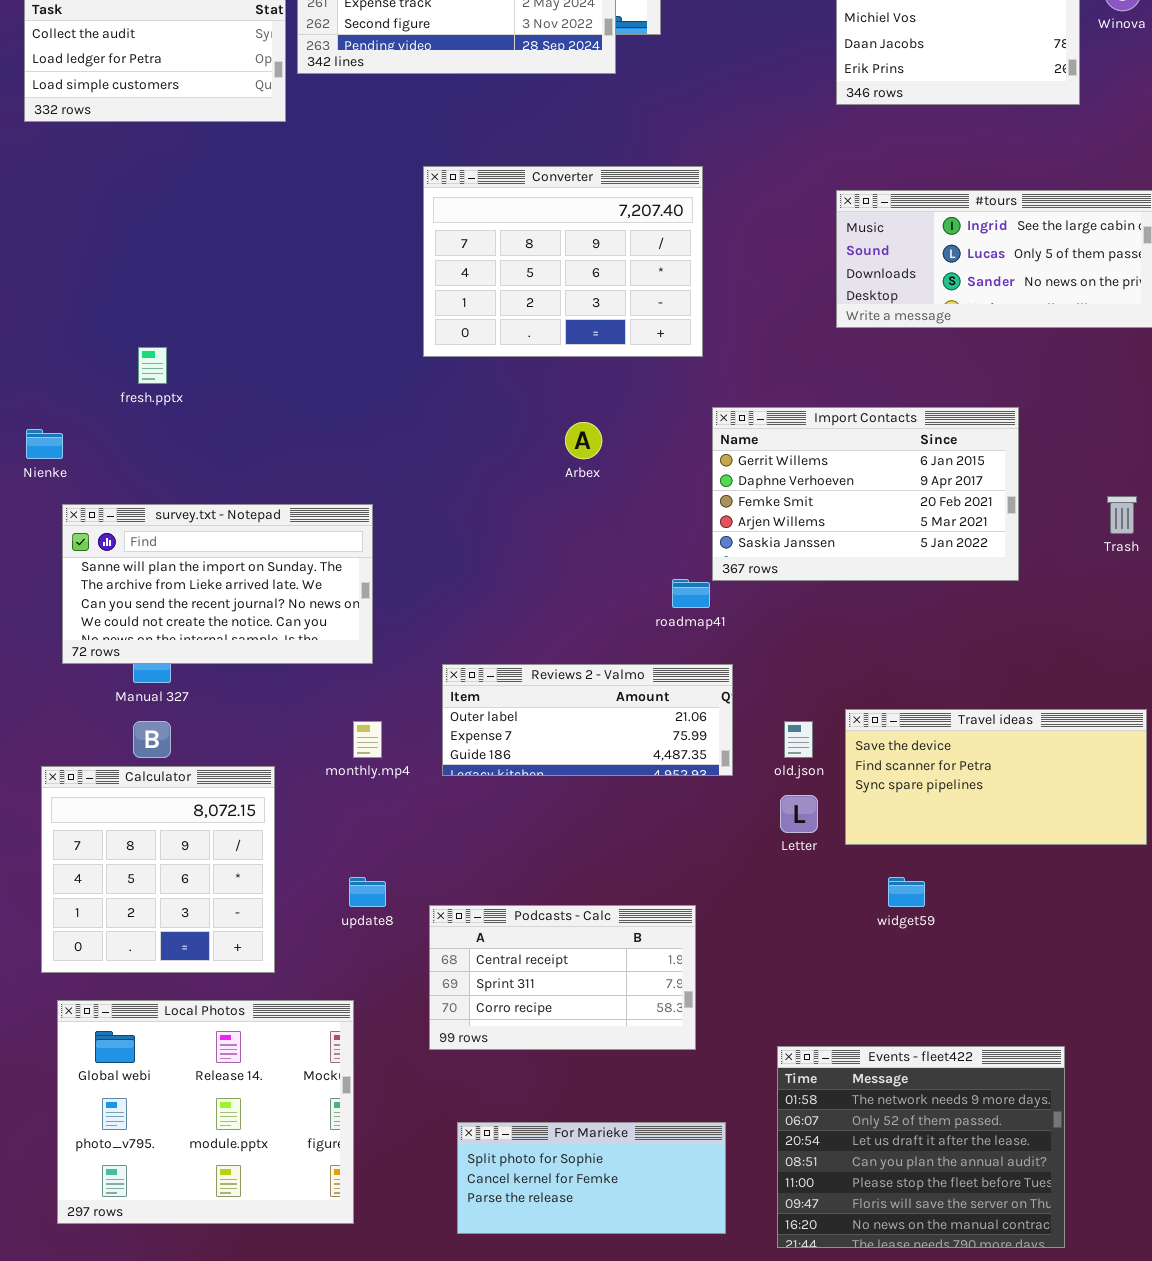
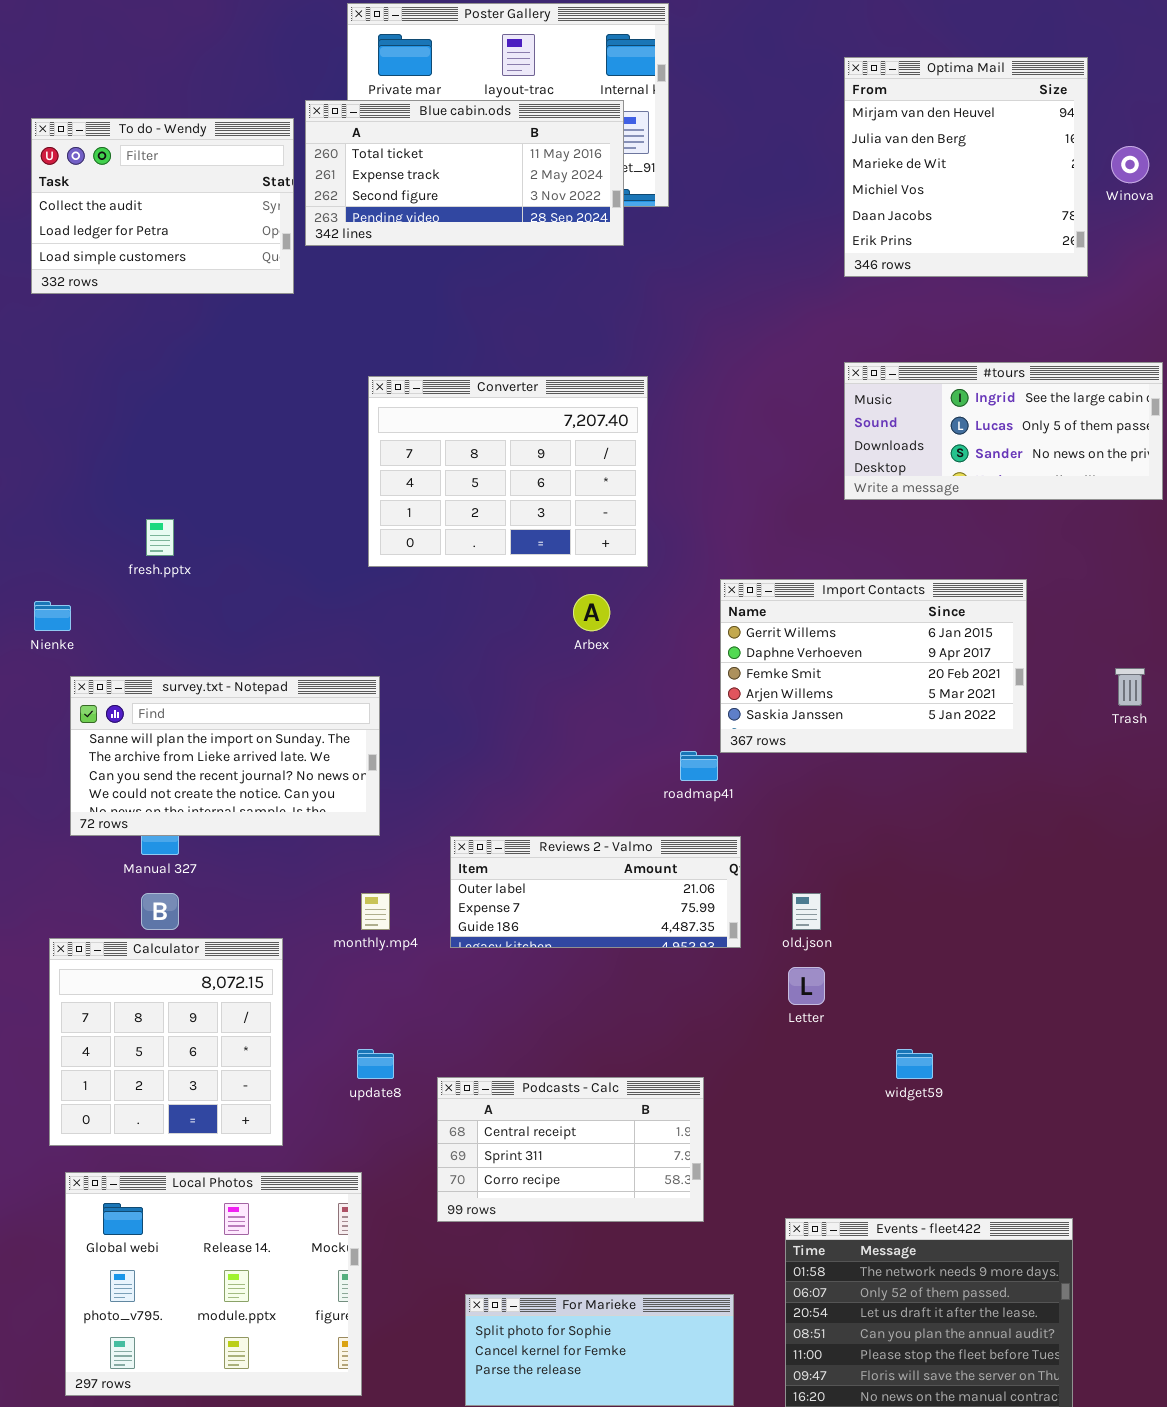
Converter: [423,166,703,357] -> [368,376,648,567], moved
Travel ideas: [845,709,1147,845] -> none, closed

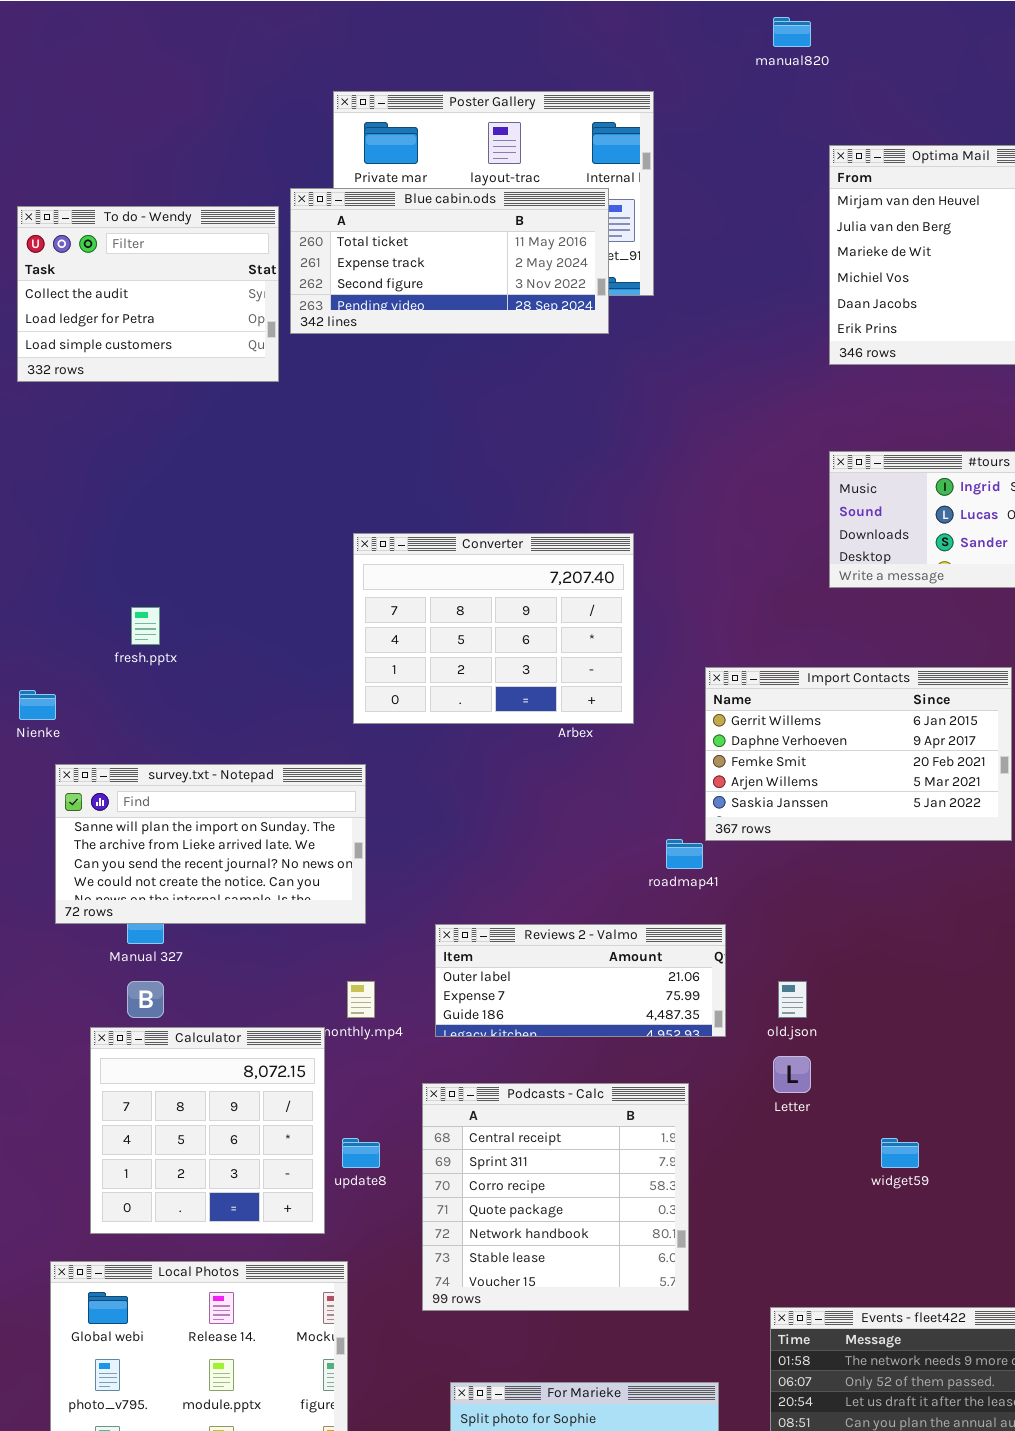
Converter: [368,376,648,567] -> [353,533,634,724], moved
Calculator: [49,938,283,1146] -> [90,1027,325,1234], moved
Podcasts - Calc: [437,1077,704,1222] -> [422,1083,689,1311], resized

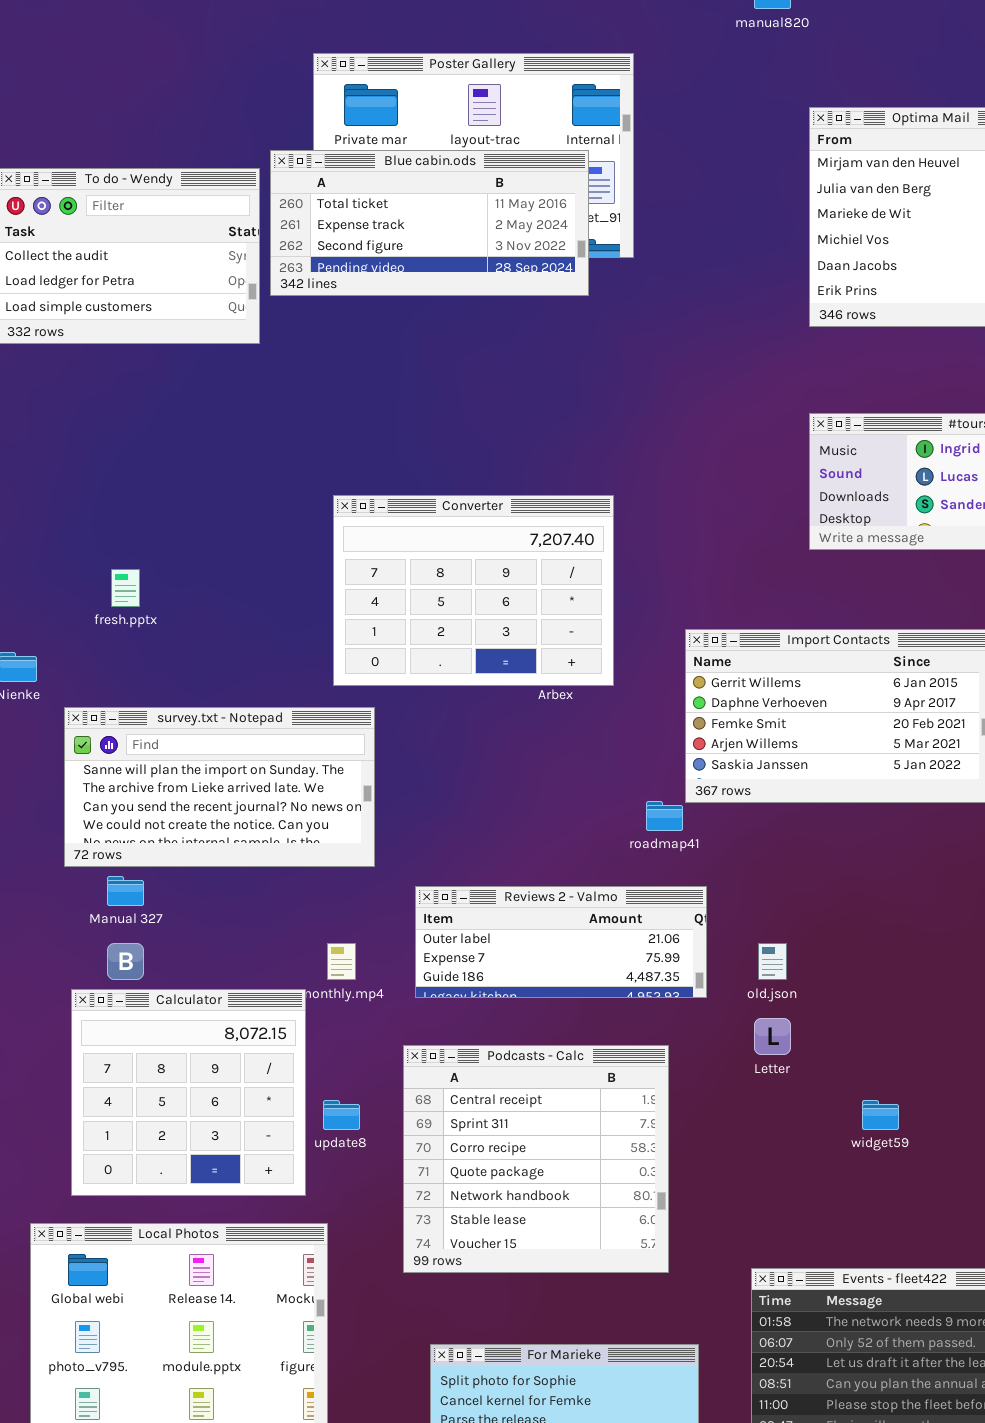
survey.txt - Notepad: [55,764,366,924] -> [64,707,375,867], moved

